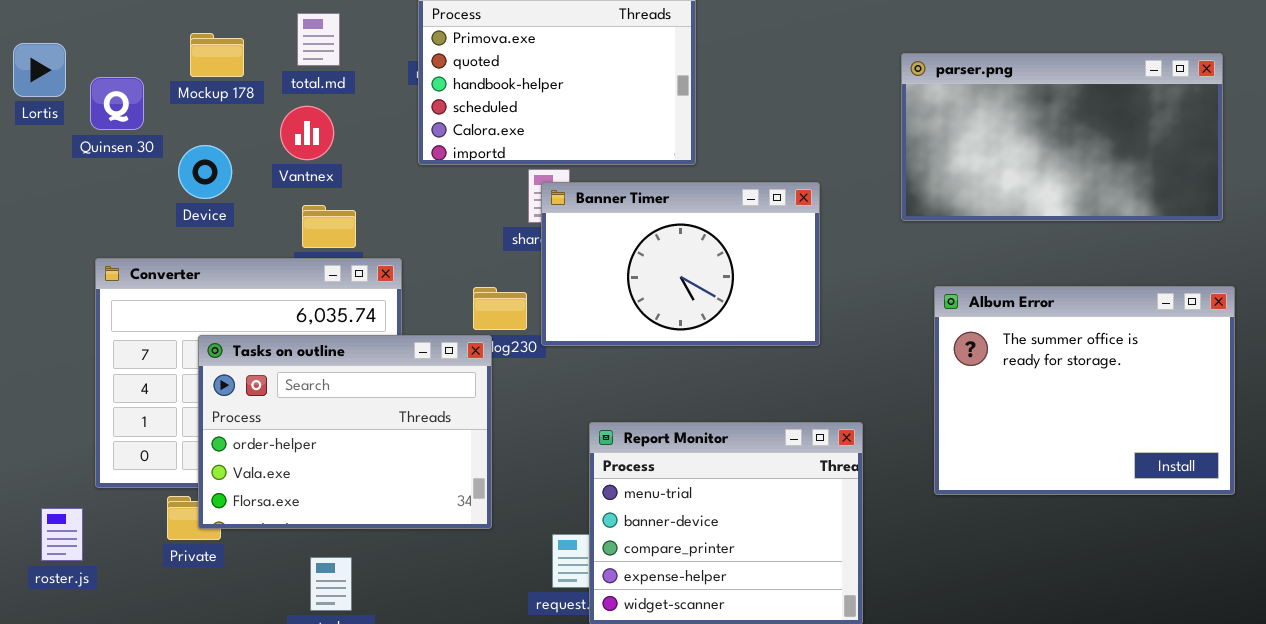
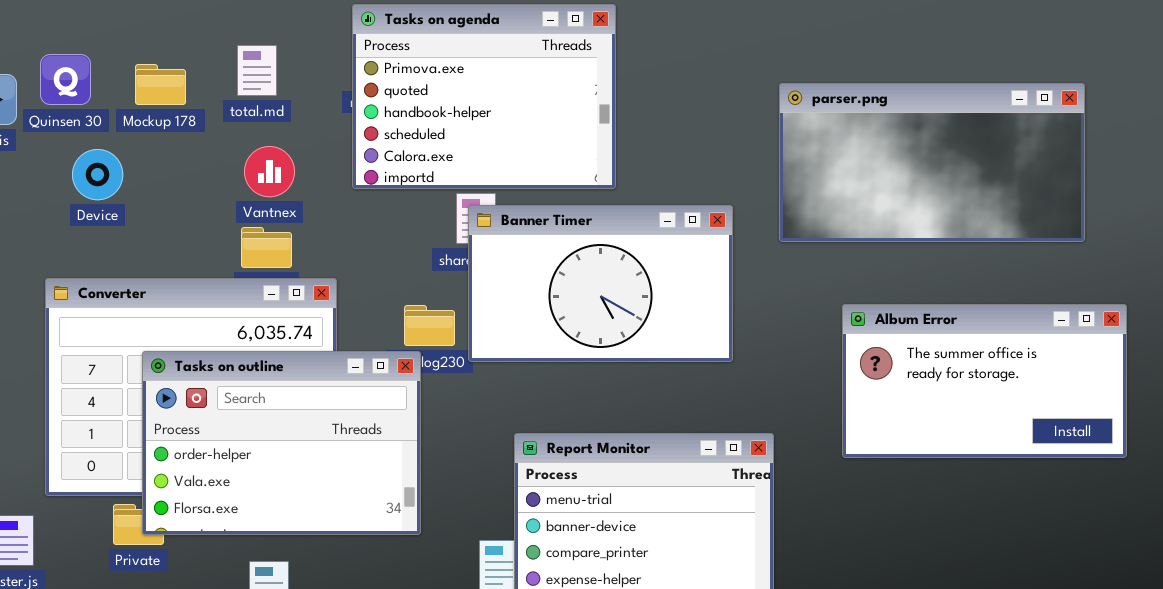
parser.png: [901,53,1223,221] -> [779,83,1085,242], moved
Quinsen 30: [90,77,144,130] -> [40,54,91,105], moved
Vantnex: [280,106,334,160] -> [244,146,295,197], moved
Device: [178,145,232,199] -> [72,149,123,200], moved
Album Error: [934,286,1235,495] -> [842,304,1127,458], resized

